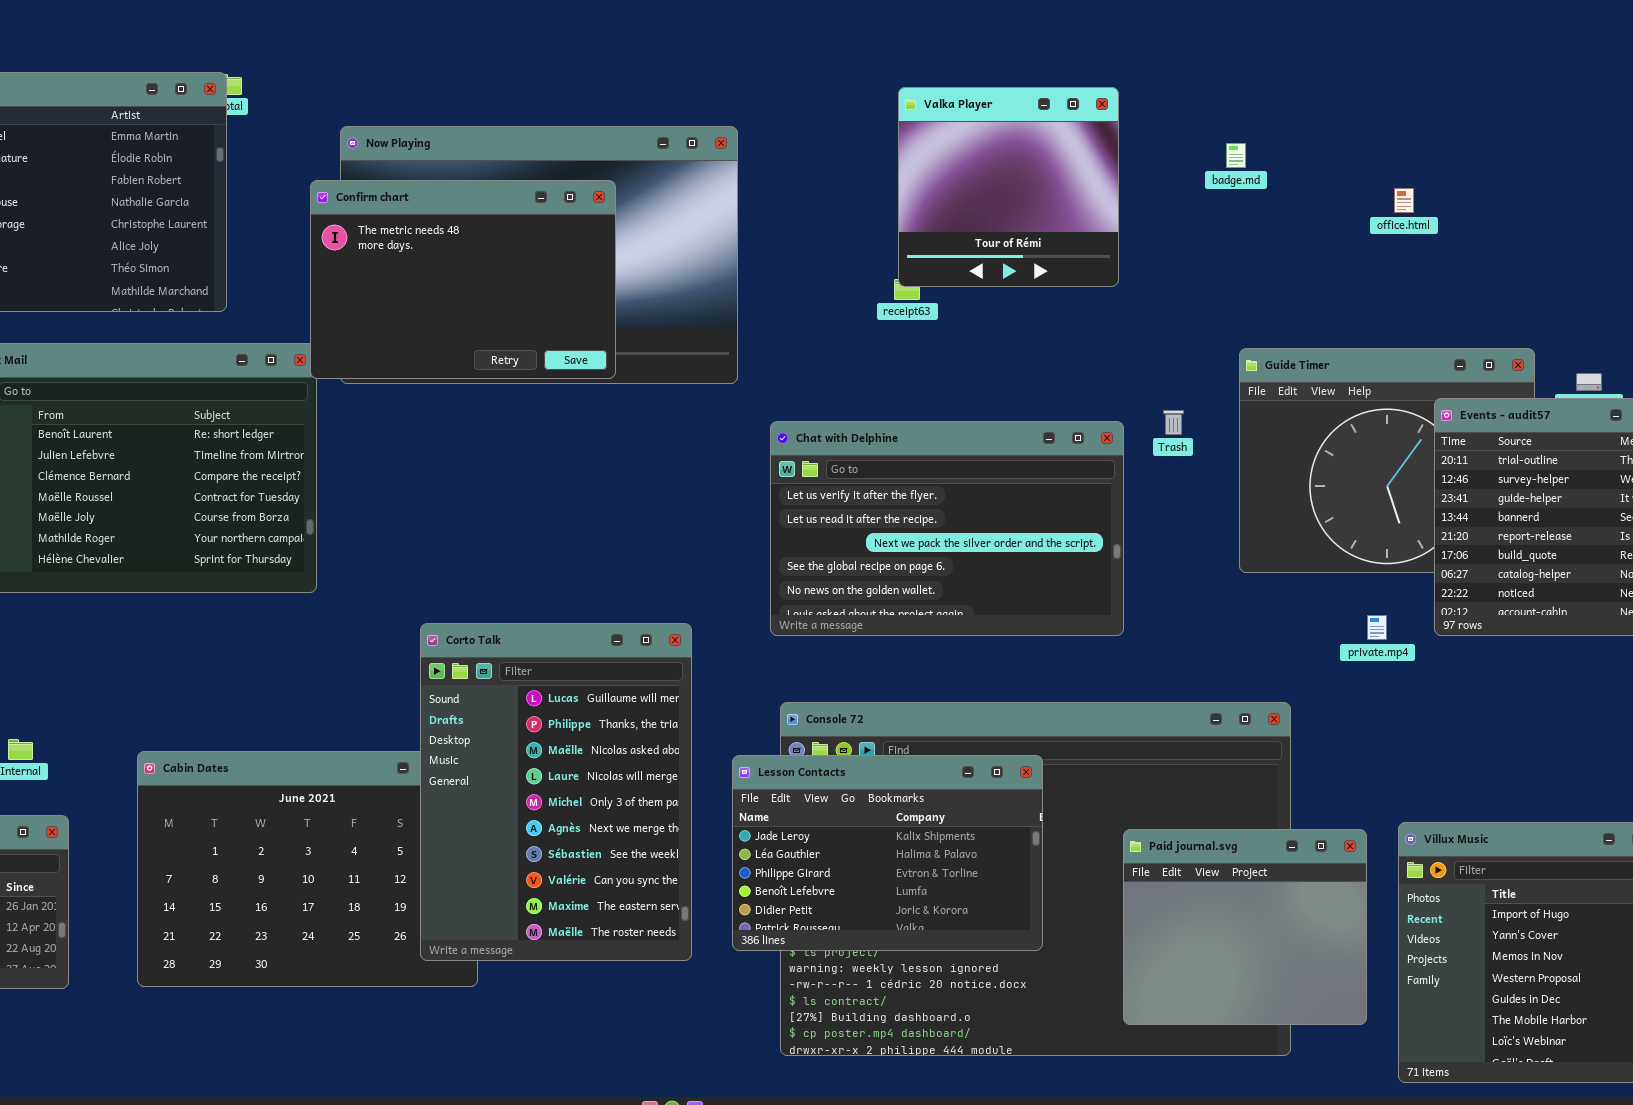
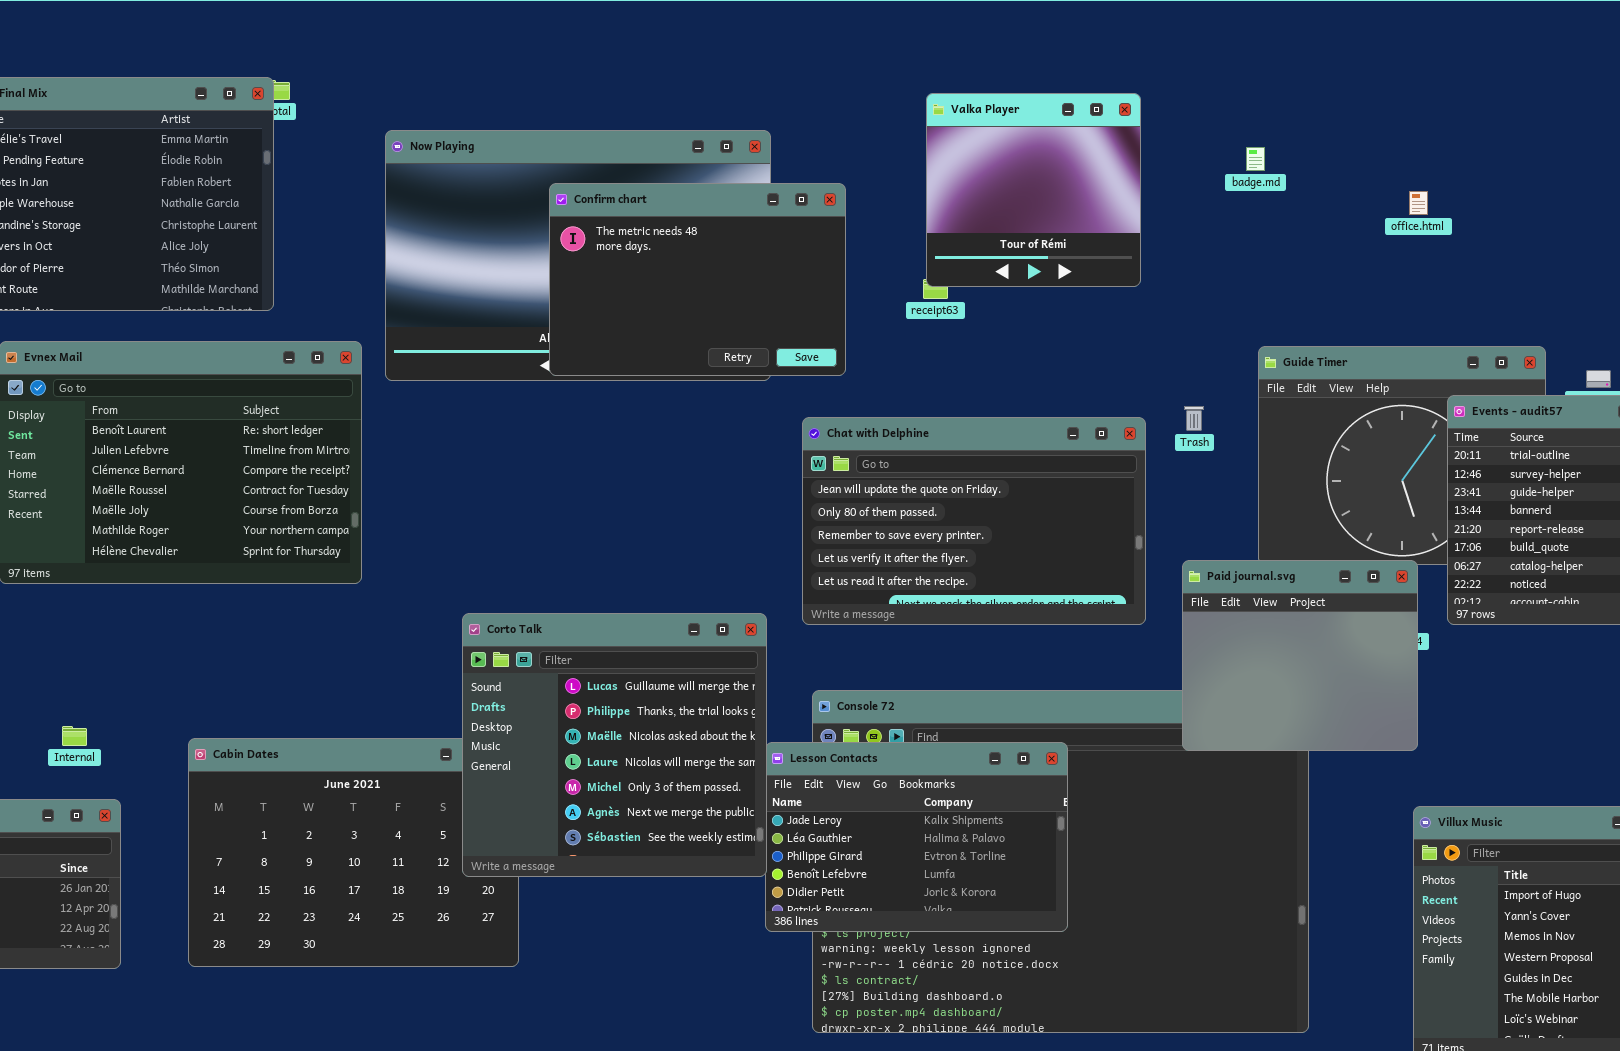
Confirm chart: [310,180,616,379] -> [549,183,846,376], moved
Chat with Delphine: [770,421,1124,636] -> [802,417,1146,625], scrolled up 3 rows
Corto Talk: [420,623,692,961] -> [462,613,767,877], resized
Paid journal.svg: [1123,829,1367,1025] -> [1182,560,1418,751], moved

